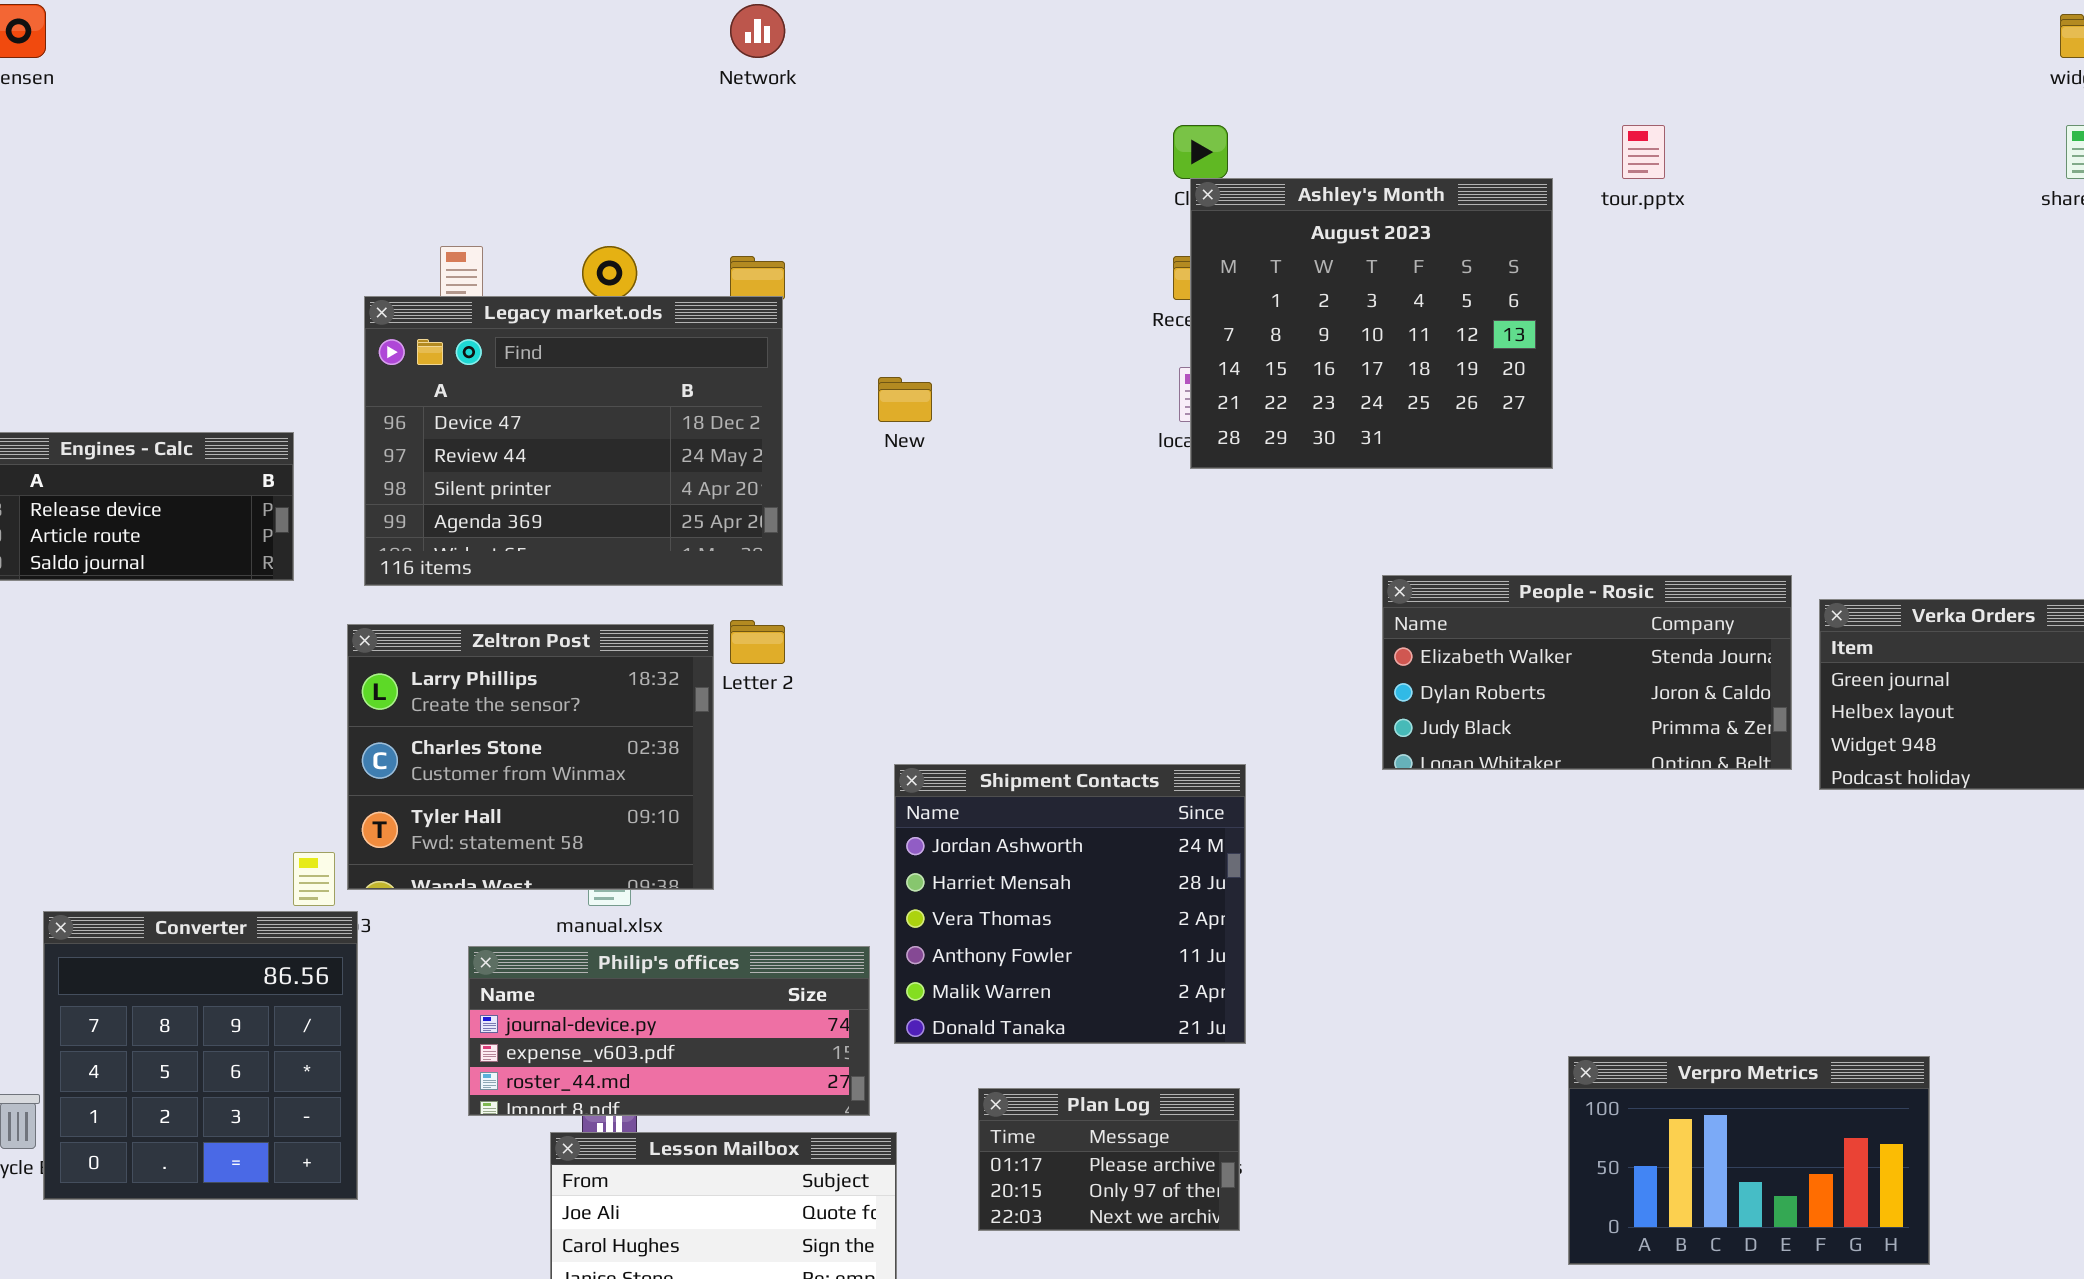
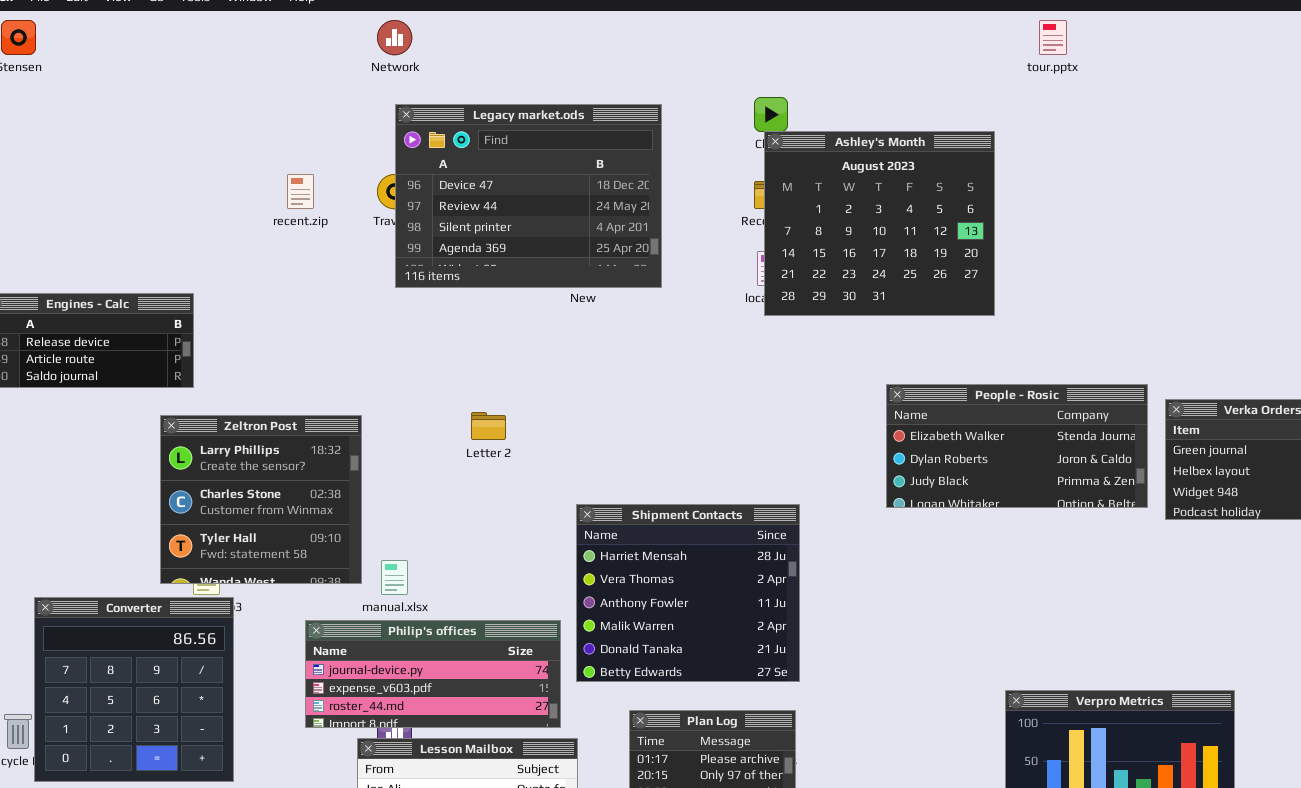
Network: [730,4,785,58] -> [377,20,412,55], moved
tour.pptx: [1622,125,1665,179] -> [1039,20,1067,55], moved
Legacy market.ods: [364,296,783,586] -> [395,104,662,288], moved
Zeltron Post: [347,624,714,890] -> [160,415,362,584], moved, resized
Shipment Contacts: [894,764,1246,1044] -> [576,504,800,682], scrolled down 1 row

